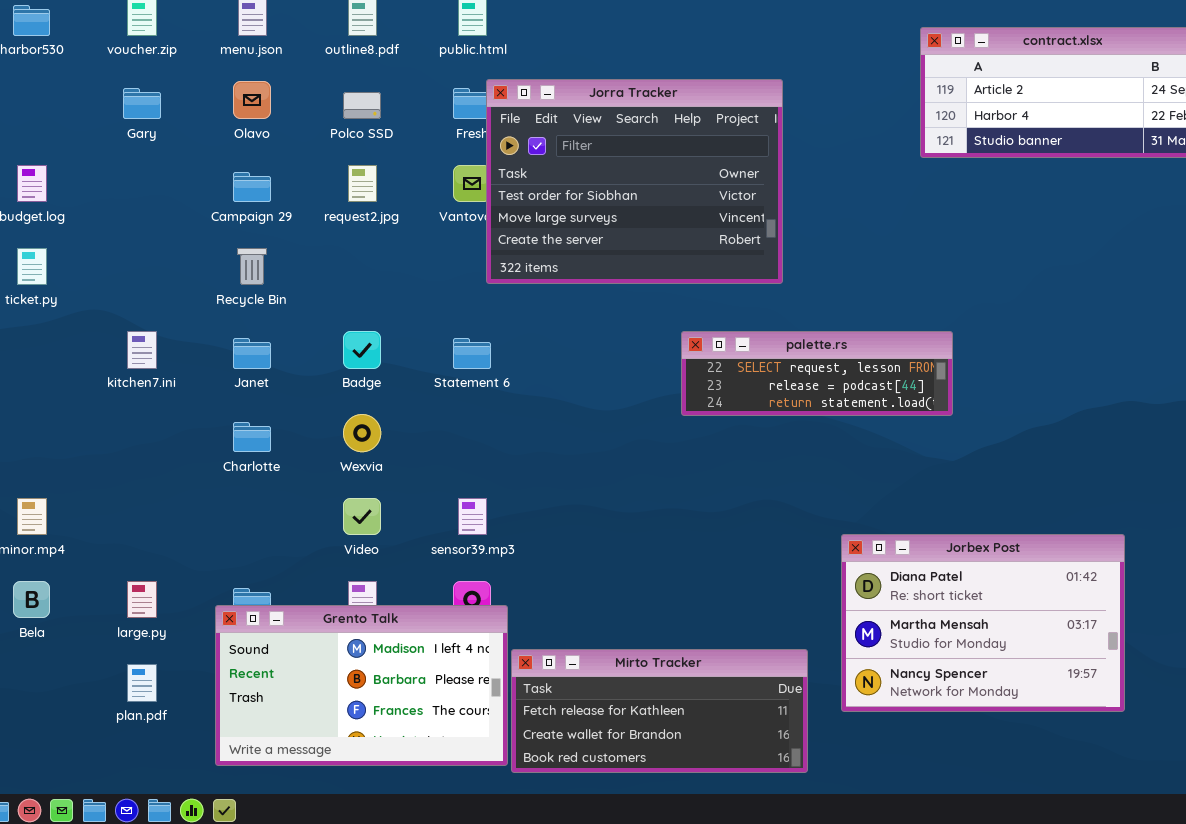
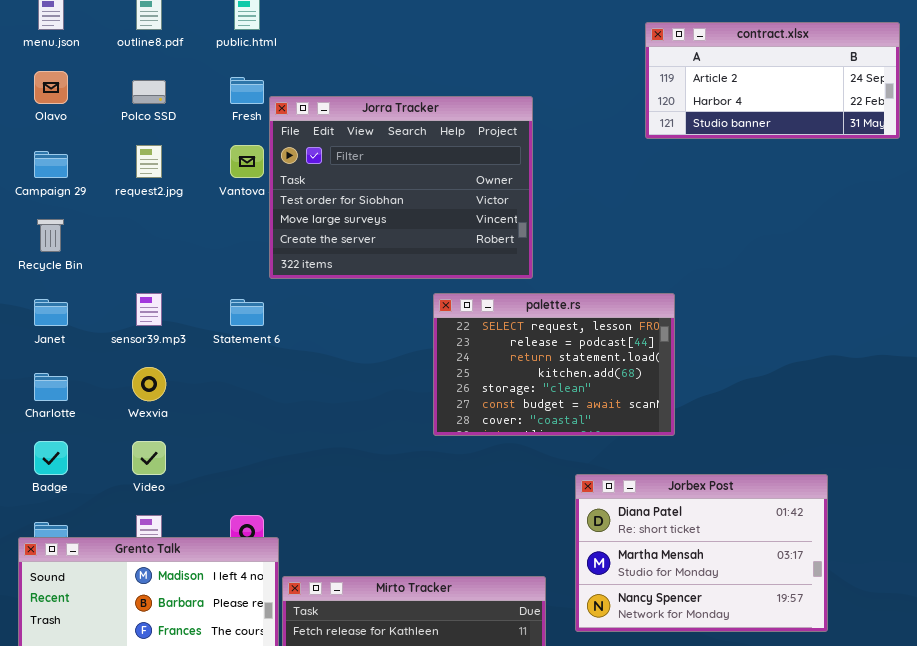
Jorra Tracker: [486,79,783,284] -> [269,96,533,279], moved
Badge: [343,331,381,369] -> [34,441,68,475], moved
palette.rs: [681,331,953,416] -> [433,293,675,436], resized
sensor39.mp3: [458,498,487,535] -> [136,293,162,326], moved

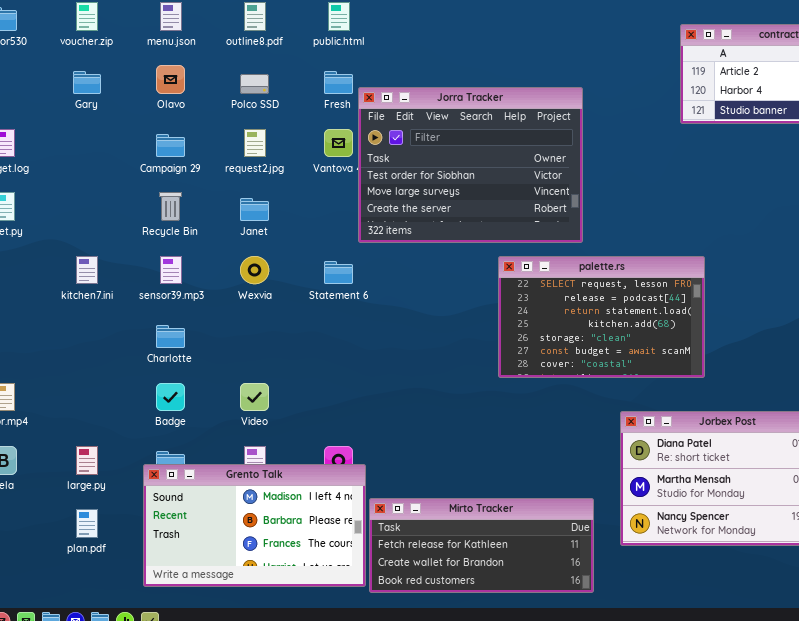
sensor39.mp3: [136,293,162,326] -> [160,256,182,284], moved
Janet: [34,299,68,326] -> [240,198,269,221], moved
Wexvia: [132,367,166,401] -> [240,256,269,284], moved

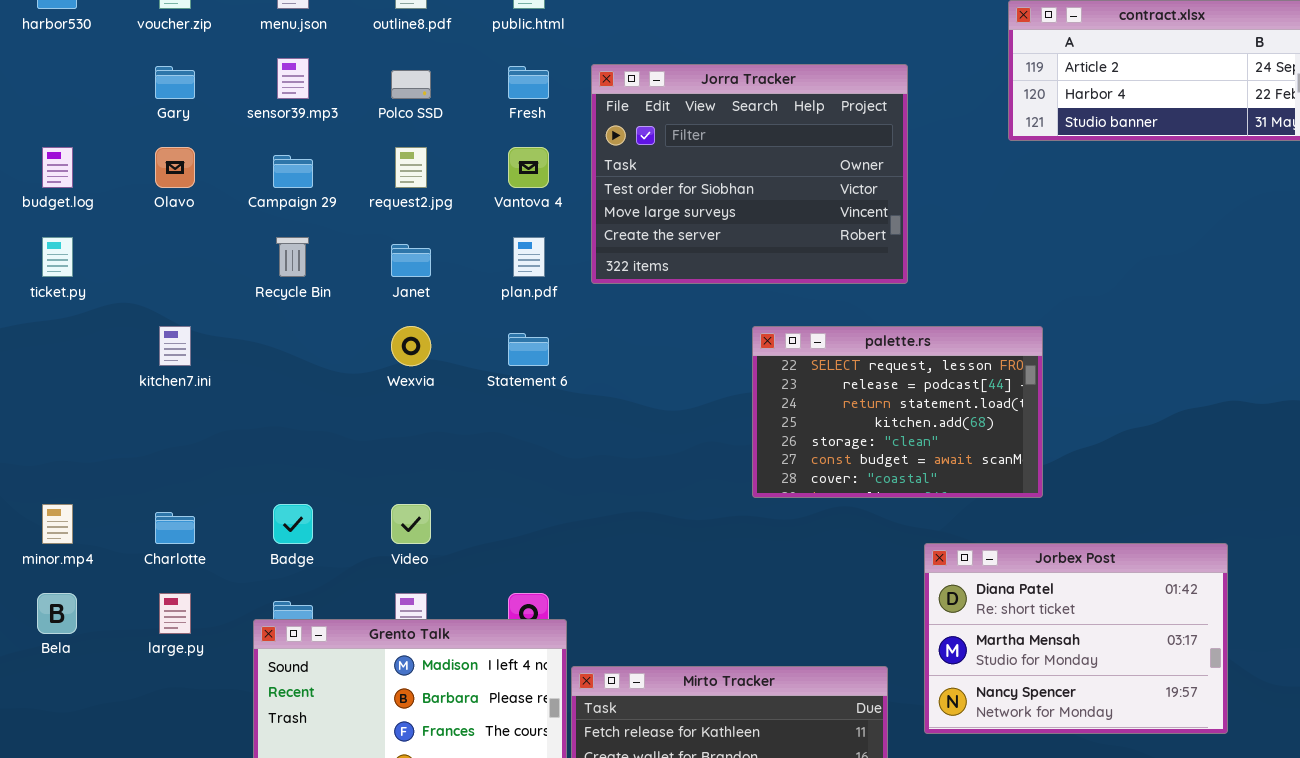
Olavo: [156,65,185,94] -> [155,147,195,188], moved
Jorra Tracker: [358,87,583,243] -> [591,64,908,284], moved
sensor39.mp3: [160,256,182,284] -> [277,58,309,99], moved
Charlotte: [156,325,185,348] -> [155,512,195,544], moved
plan.pdf: [76,509,98,538] -> [513,237,545,277], moved

